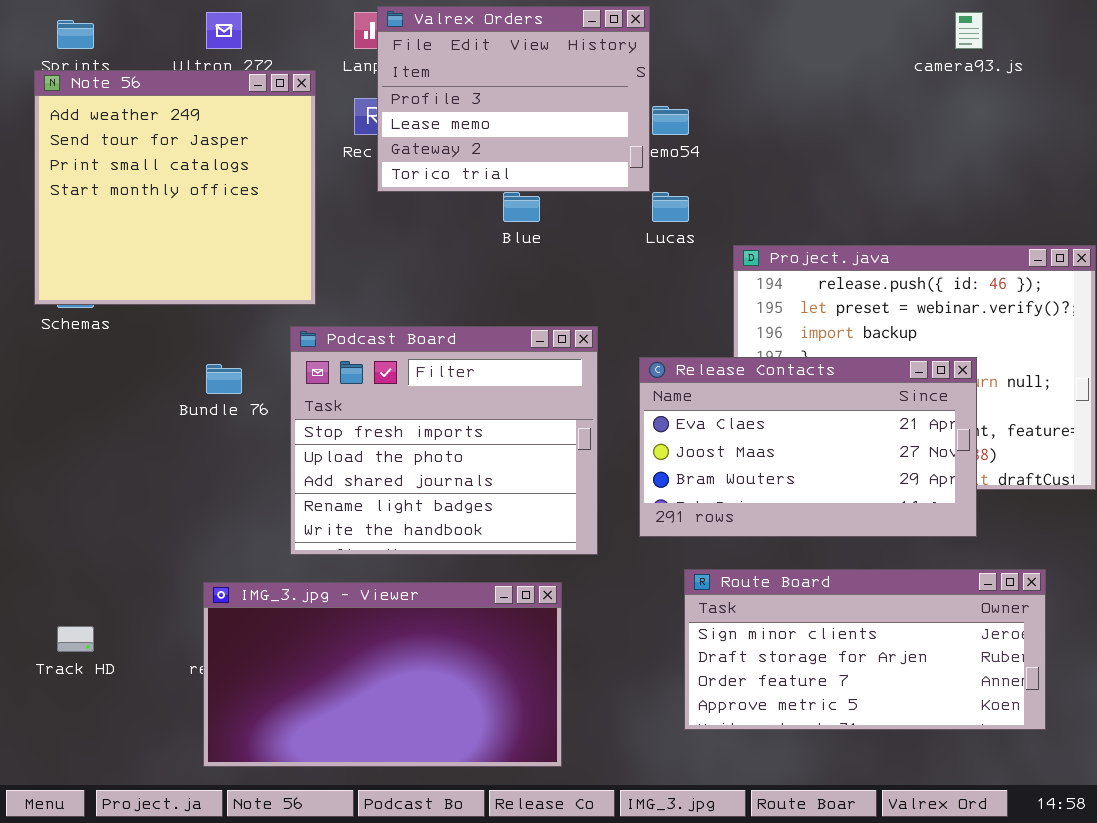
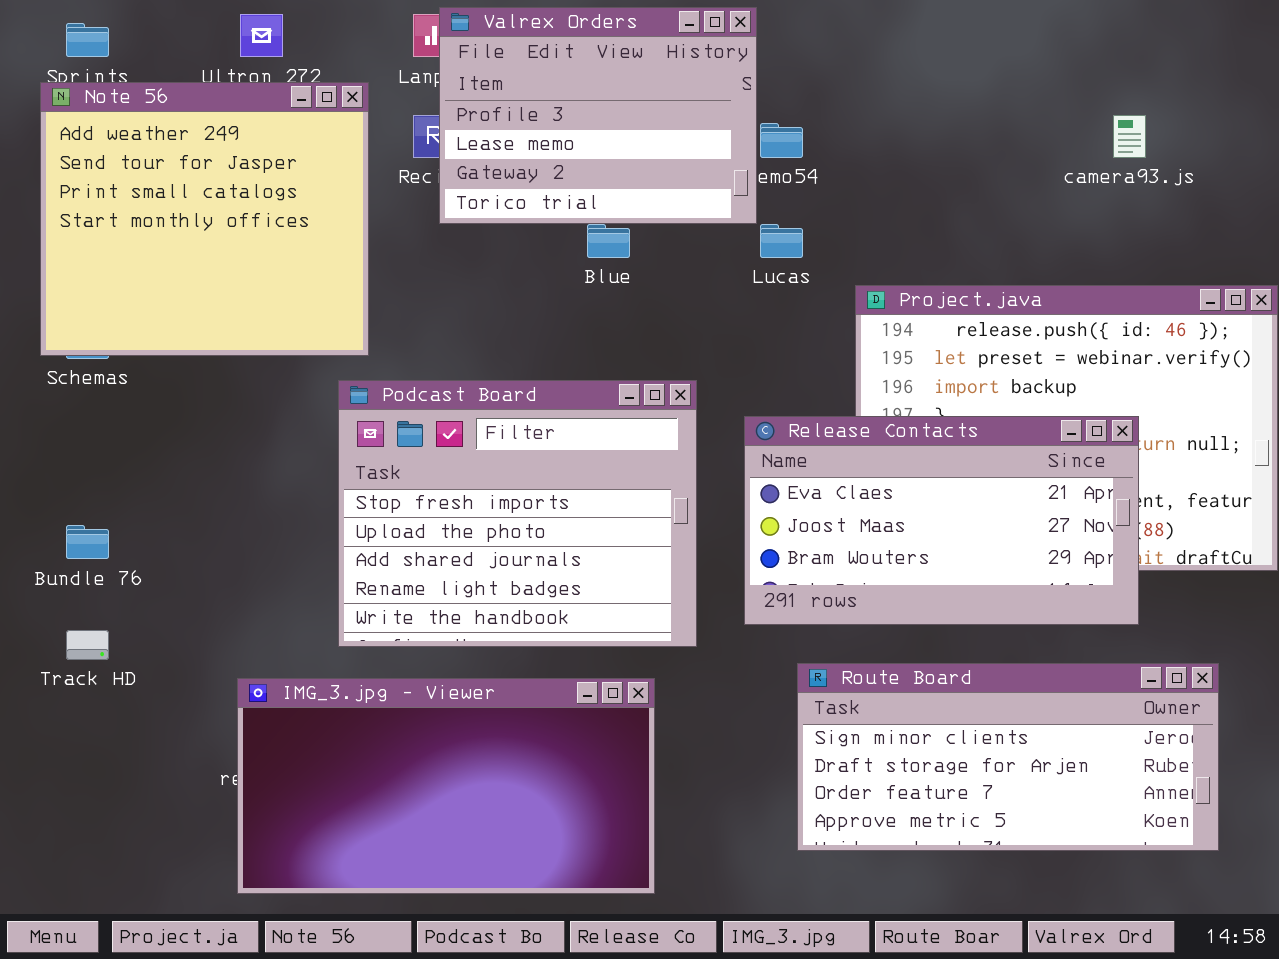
camera93.js: [955,12,983,49] -> [1113,115,1146,158], moved
Bundle 76: [206,364,242,394] -> [66,525,109,559], moved
Track HD: [57,626,94,652] -> [66,630,109,660], moved

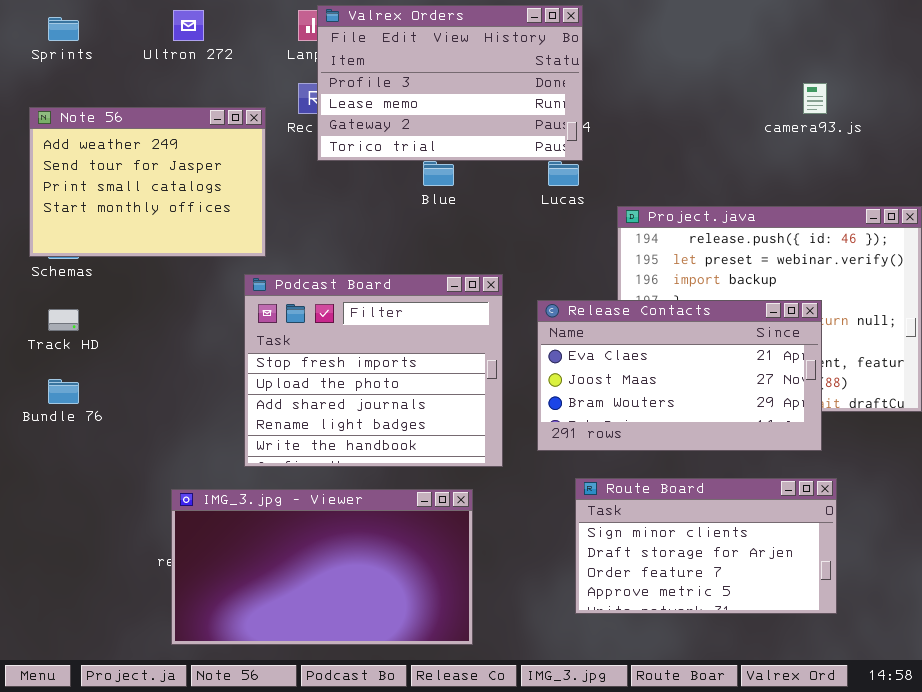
Valrex Orders: [439,7,757,224] -> [317,5,583,161], resized
Note 56: [40,82,369,356] -> [29,107,266,257], resized
Track HD: [66,630,109,660] -> [48,309,79,331], moved
Route Board: [797,663,1219,851] -> [575,478,837,614], resized

